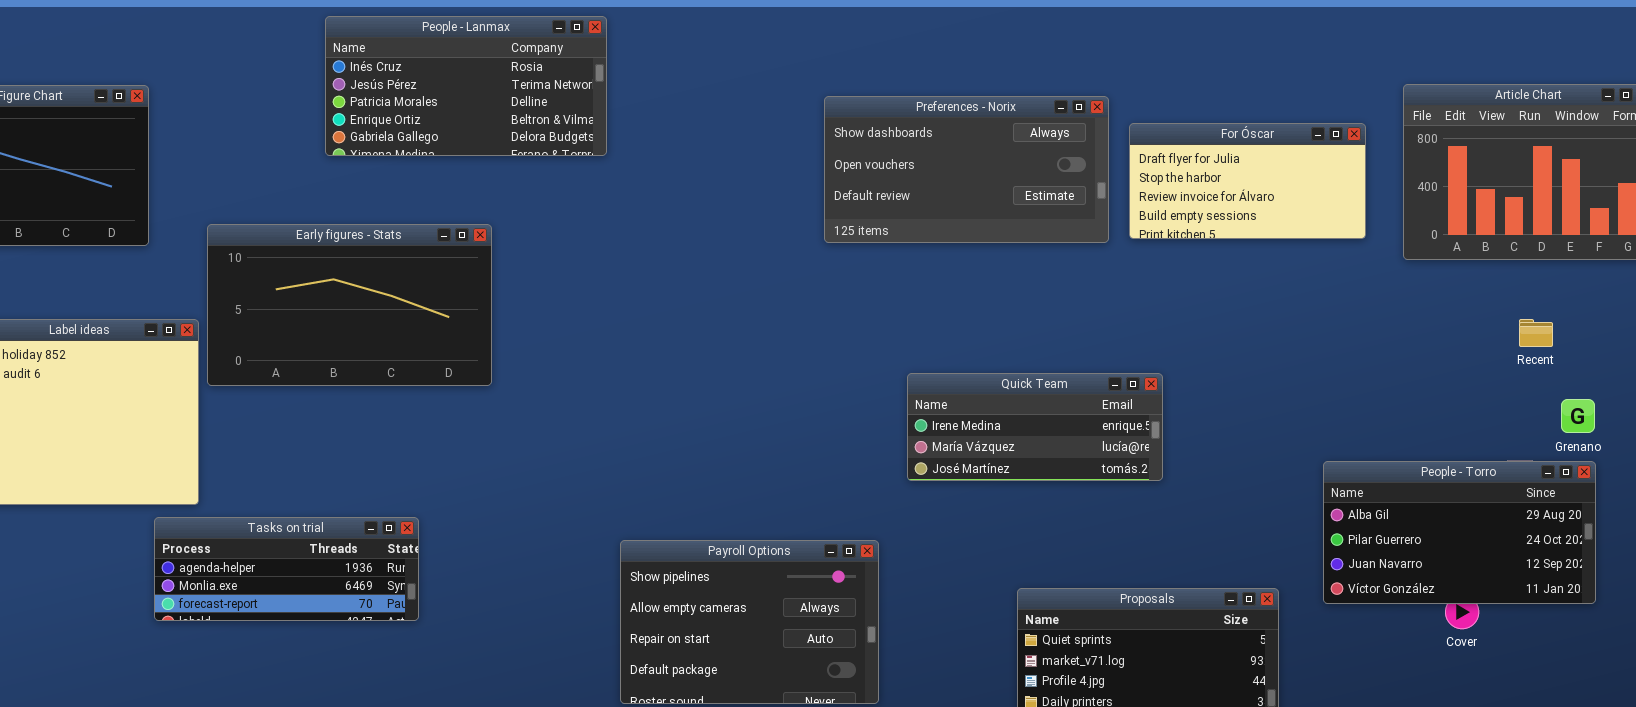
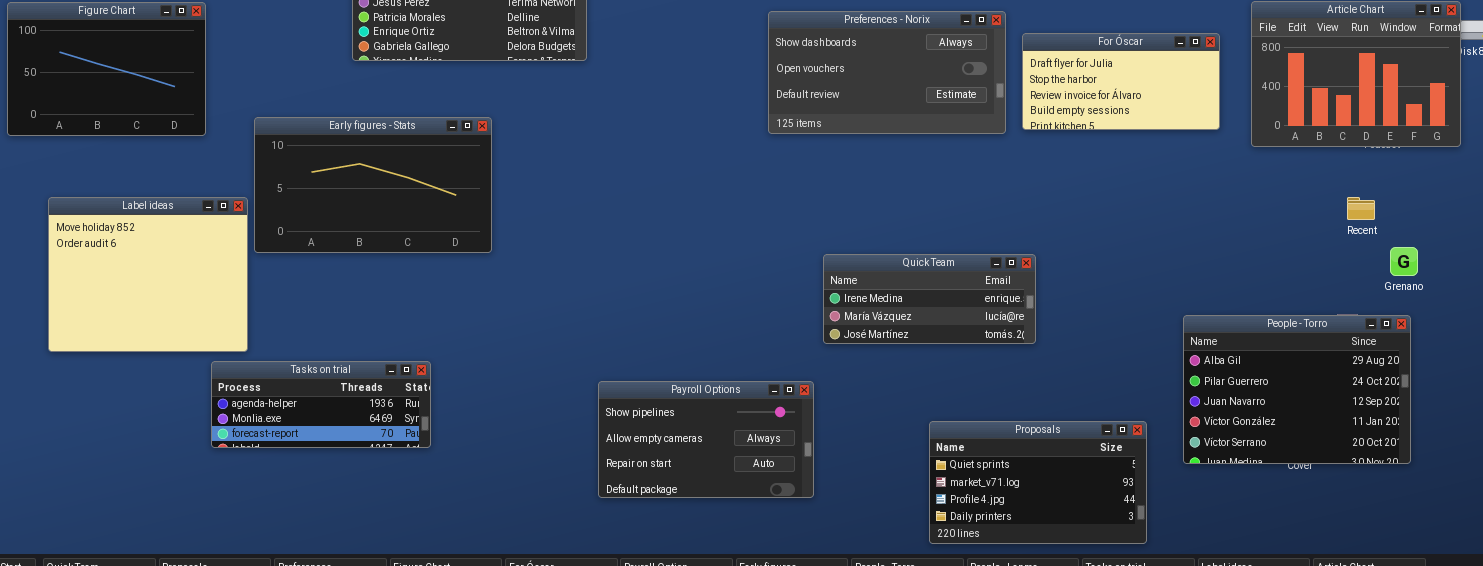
Quick Team: [907,373,1163,481] -> [823,254,1036,344], moved
Grenano: [1561,399,1595,433] -> [1390,247,1418,276], moved
People - Torro: [1323,461,1596,604] -> [1183,315,1411,464], resized
Payroll Options: [620,540,879,704] -> [598,381,814,498], resized

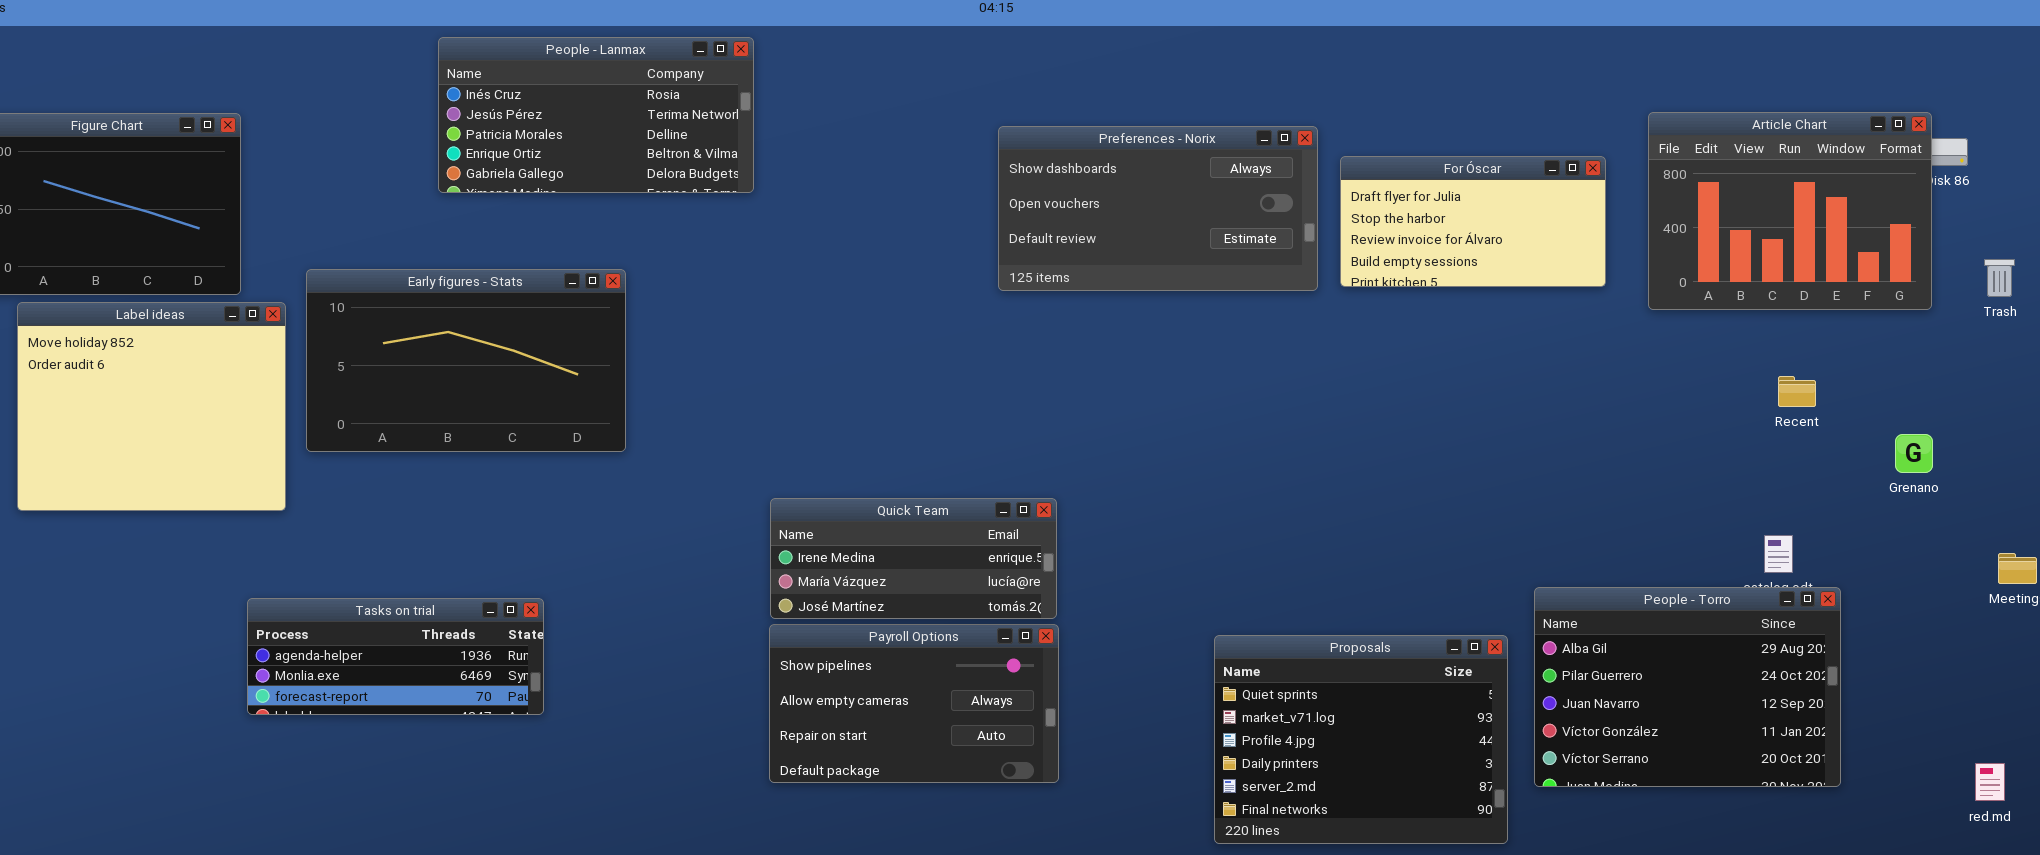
Label ideas: [48,197,248,352] -> [17,302,286,511], moved
Grenano: [1390,247,1418,276] -> [1895,434,1933,473], moved
Quick Team: [823,254,1036,344] -> [770,498,1057,619], moved
People - Torro: [1183,315,1411,464] -> [1534,587,1841,787], moved
Proposals: [929,421,1147,544] -> [1214,635,1508,844], resized

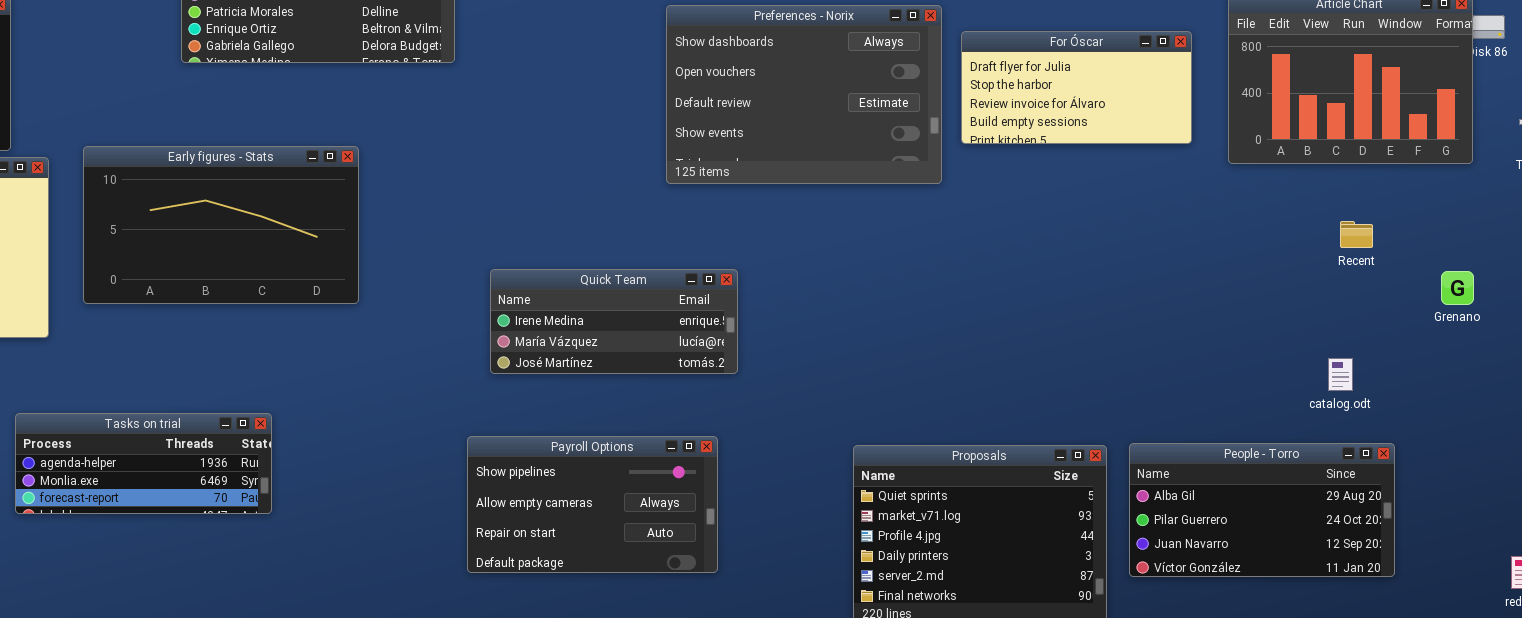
Preferences - Norix: [998,126,1318,291] -> [666,5,942,184], resized
Early figures - Stats: [306,269,626,452] -> [83,146,359,304], moved
Quick Team: [770,498,1057,619] -> [490,269,738,374], moved
People - Torro: [1534,587,1841,787] -> [1129,443,1395,577], resized

